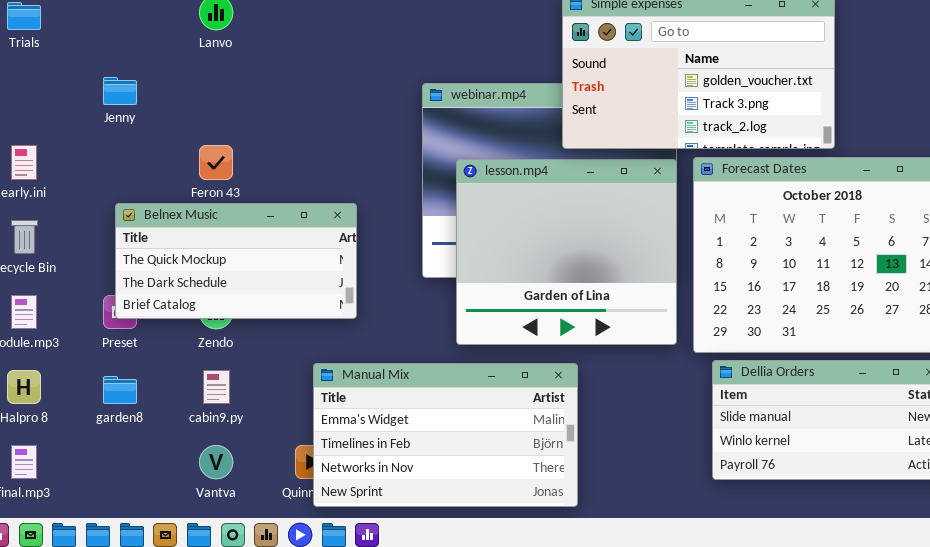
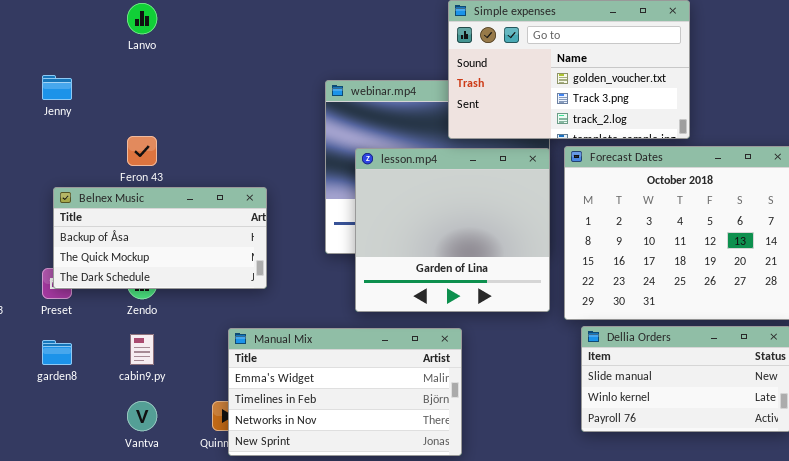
Belnex Music: [115,203,357,319] -> [53,187,267,289], scrolled up 1 row

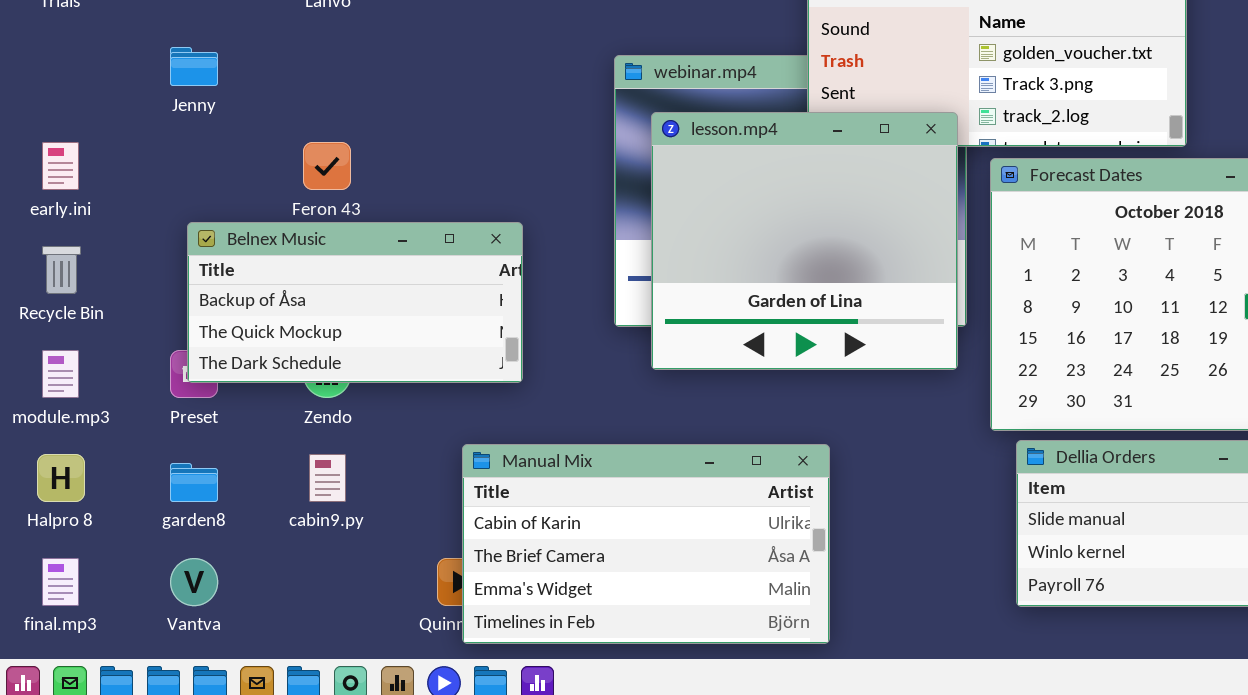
lesson.mp4: [355,148,550,312] -> [651,112,958,370], moved
Manual Mix: [228,328,462,456] -> [462,444,830,644], scrolled up 2 rows
Vantva: [127,401,157,431] -> [170,558,218,606], moved

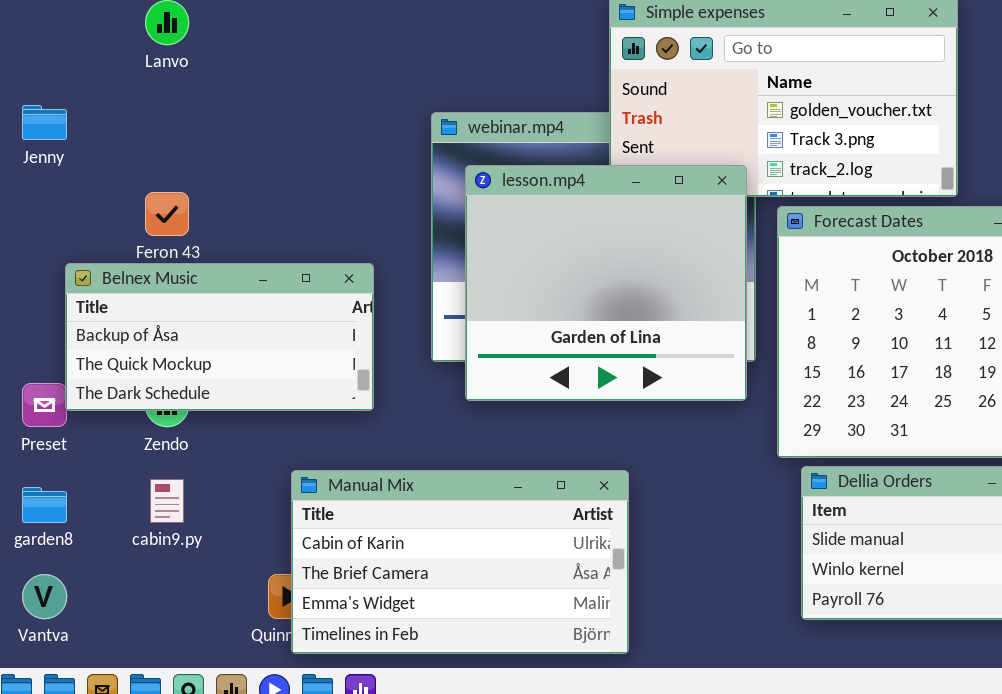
Belnex Music: [187,222,523,383] -> [65,263,374,411], moved

